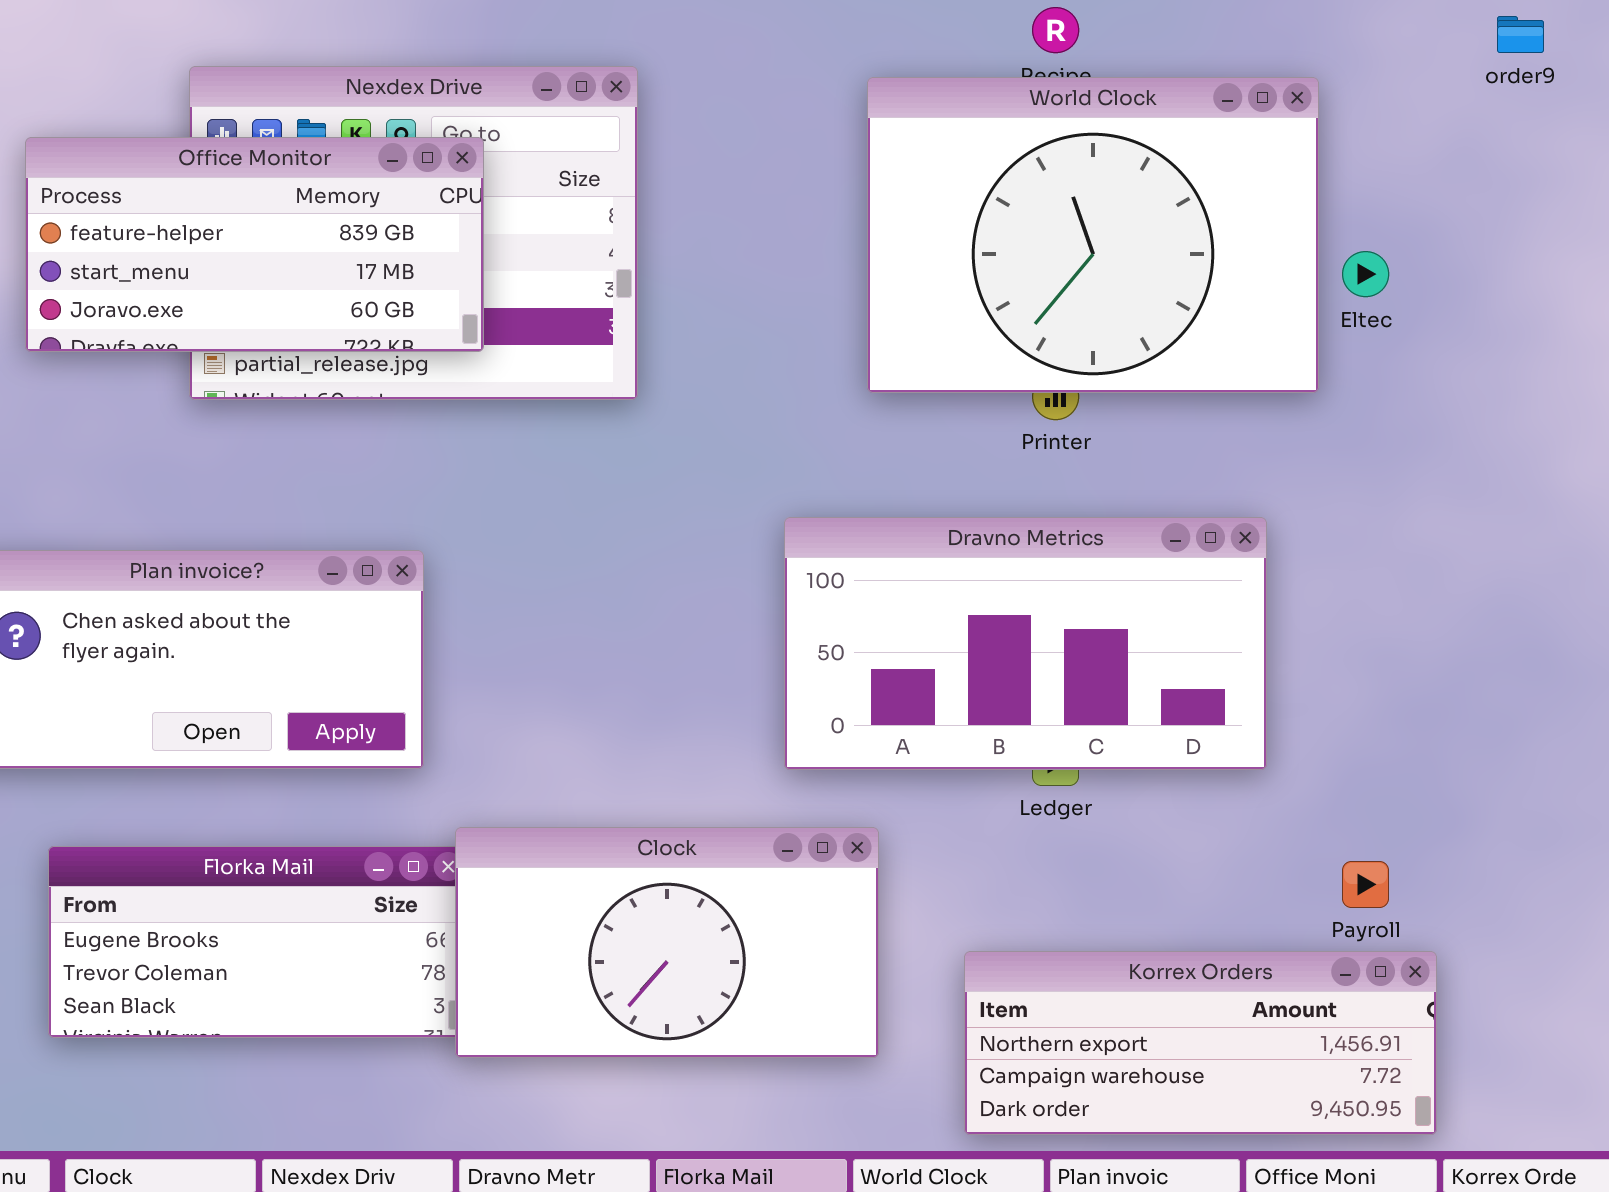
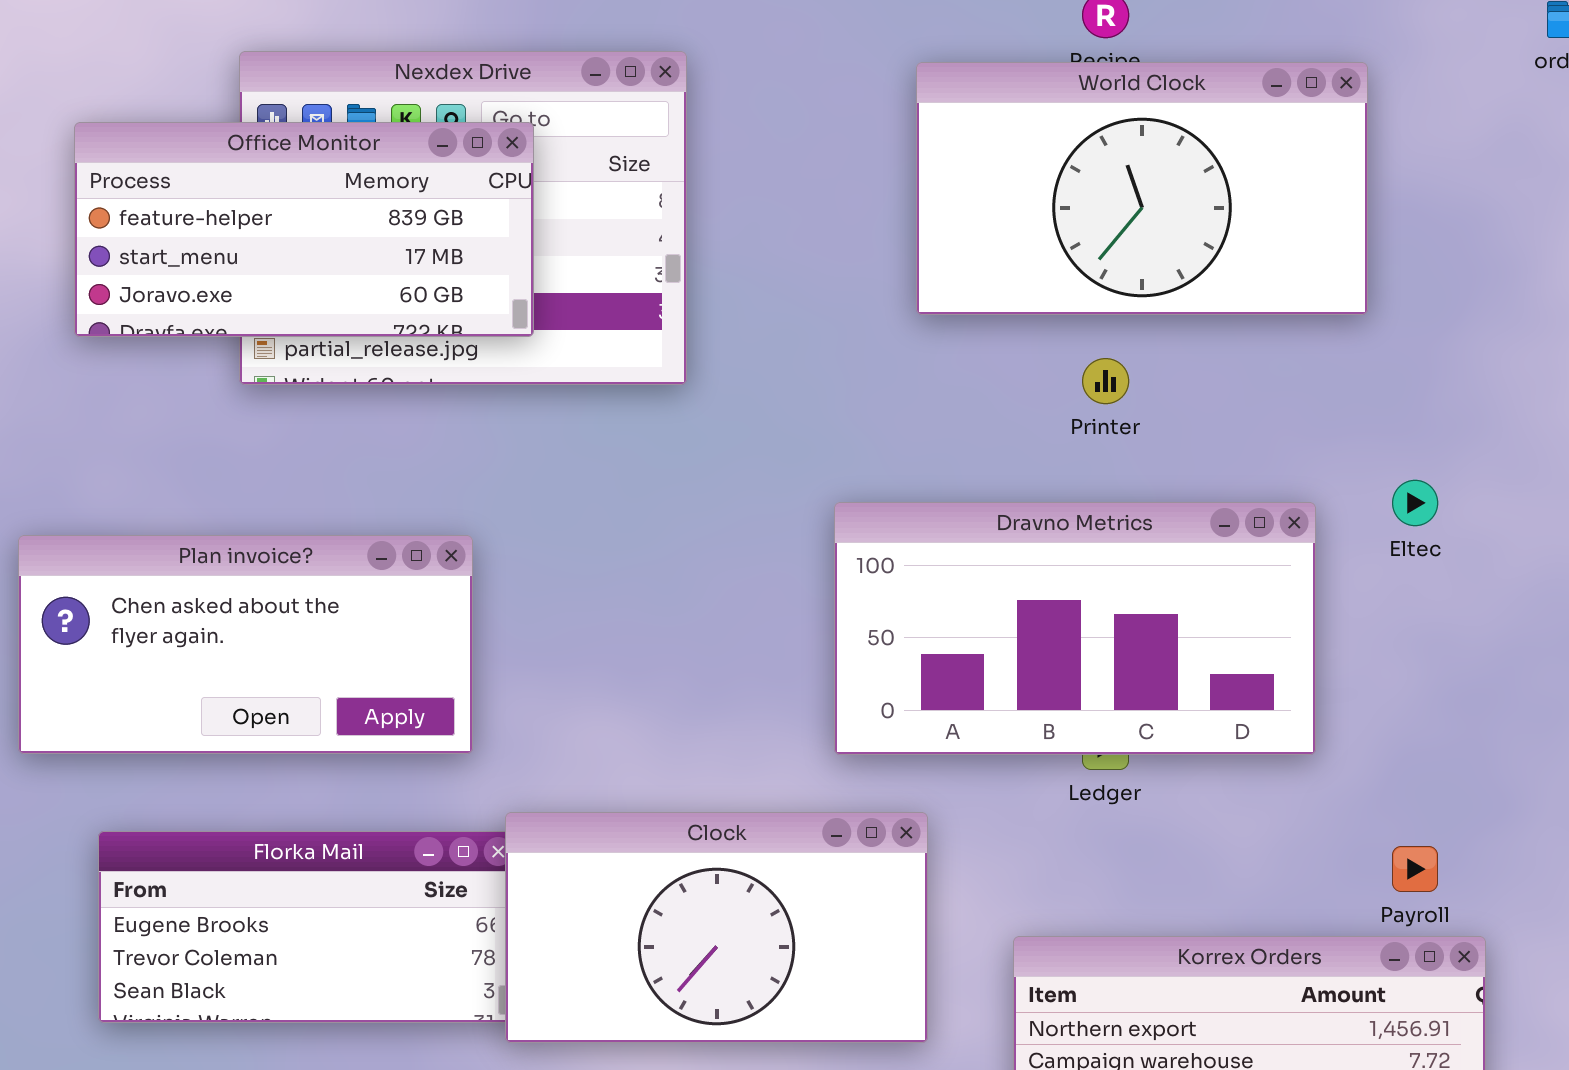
World Clock: [867,77,1319,393] -> [916,62,1368,315], resized
Eltec: [1342,251,1389,297] -> [1392,480,1438,526], moved

